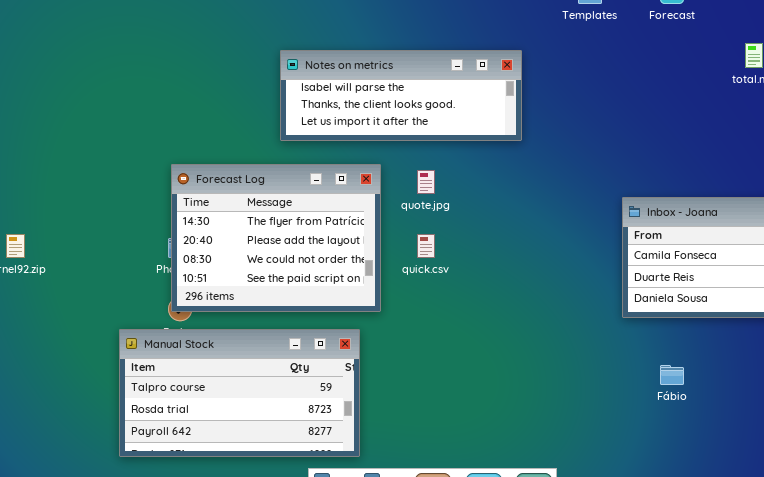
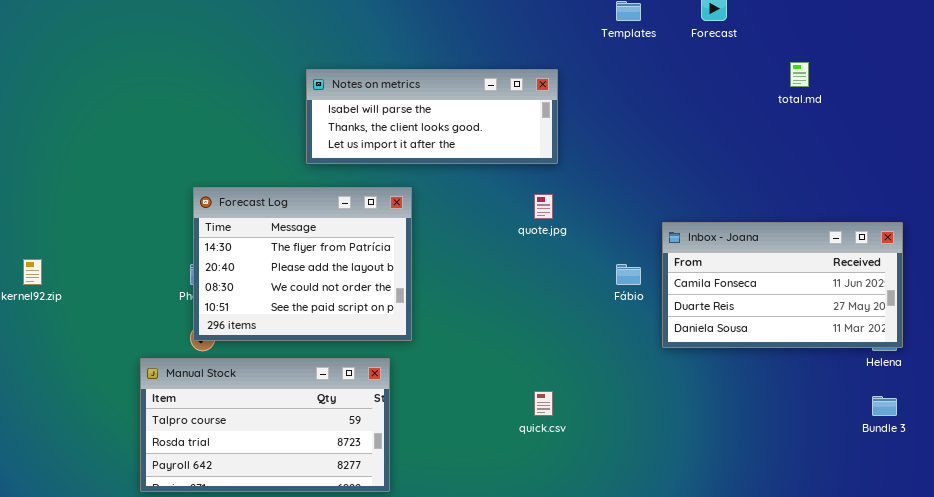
quote.jpg: [417,170,435,194] -> [534,194,553,219], moved
quick.csv: [417,234,435,258] -> [534,391,553,416], moved
Fábio: [660,365,684,385] -> [616,264,641,285], moved

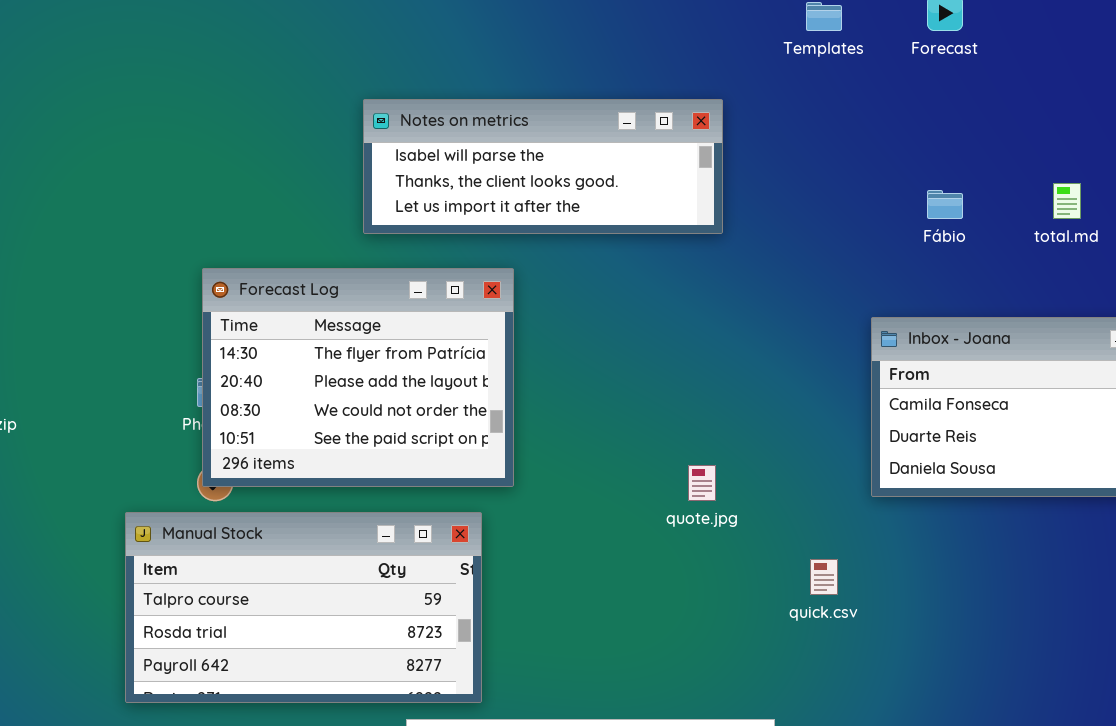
total.md: [790,62,809,87] -> [1053,183,1081,219], moved
quote.jpg: [534,194,553,219] -> [688,465,716,501], moved
Fábio: [616,264,641,285] -> [927,190,963,219], moved
quick.csv: [534,391,553,416] -> [810,559,838,595], moved

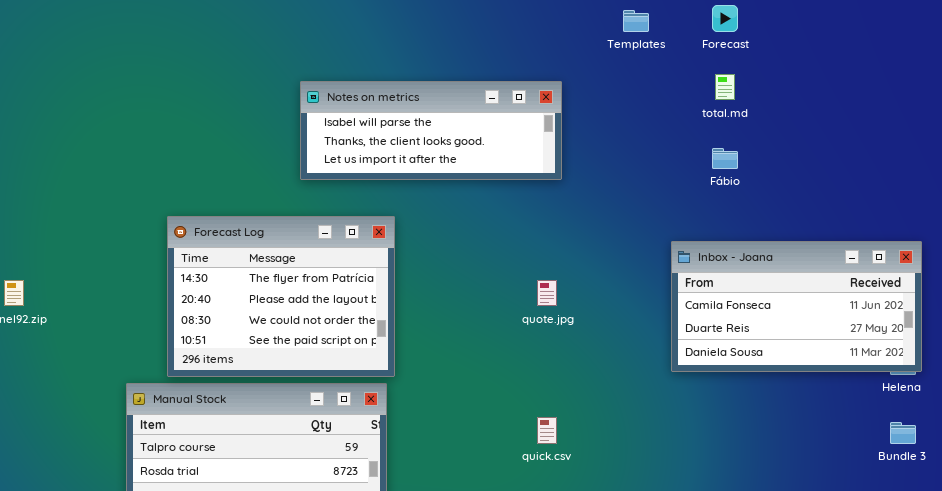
total.md: [1053,183,1081,219] -> [715,74,735,100], moved
Forecast Log: [202,268,514,487] -> [167,216,395,377], moved
quote.jpg: [688,465,716,501] -> [537,280,557,306], moved
quick.csv: [810,559,838,595] -> [537,417,557,444], moved

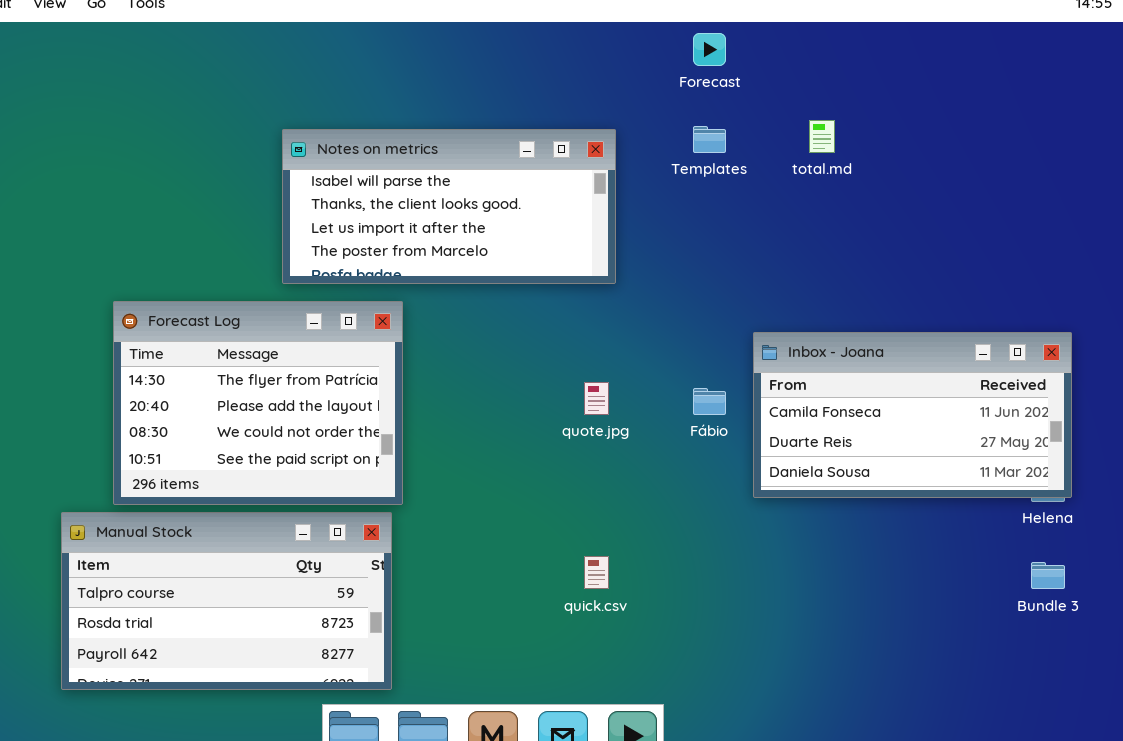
Forecast: [712,5,738,32] -> [693,33,726,66], moved
Templates: [623,10,649,32] -> [693,126,726,153], moved
Notes on metrics: [300,81,562,180] -> [282,129,616,284], resized
Fábio: [712,148,738,169] -> [693,388,726,415], moved

